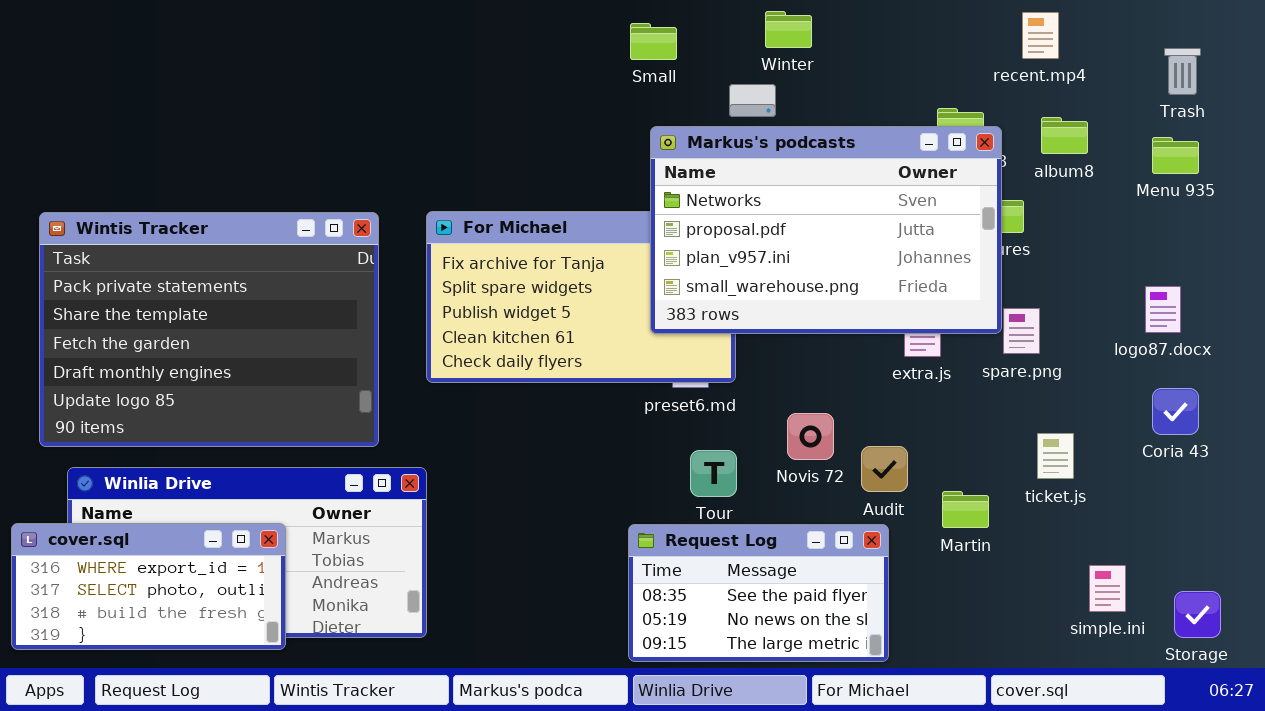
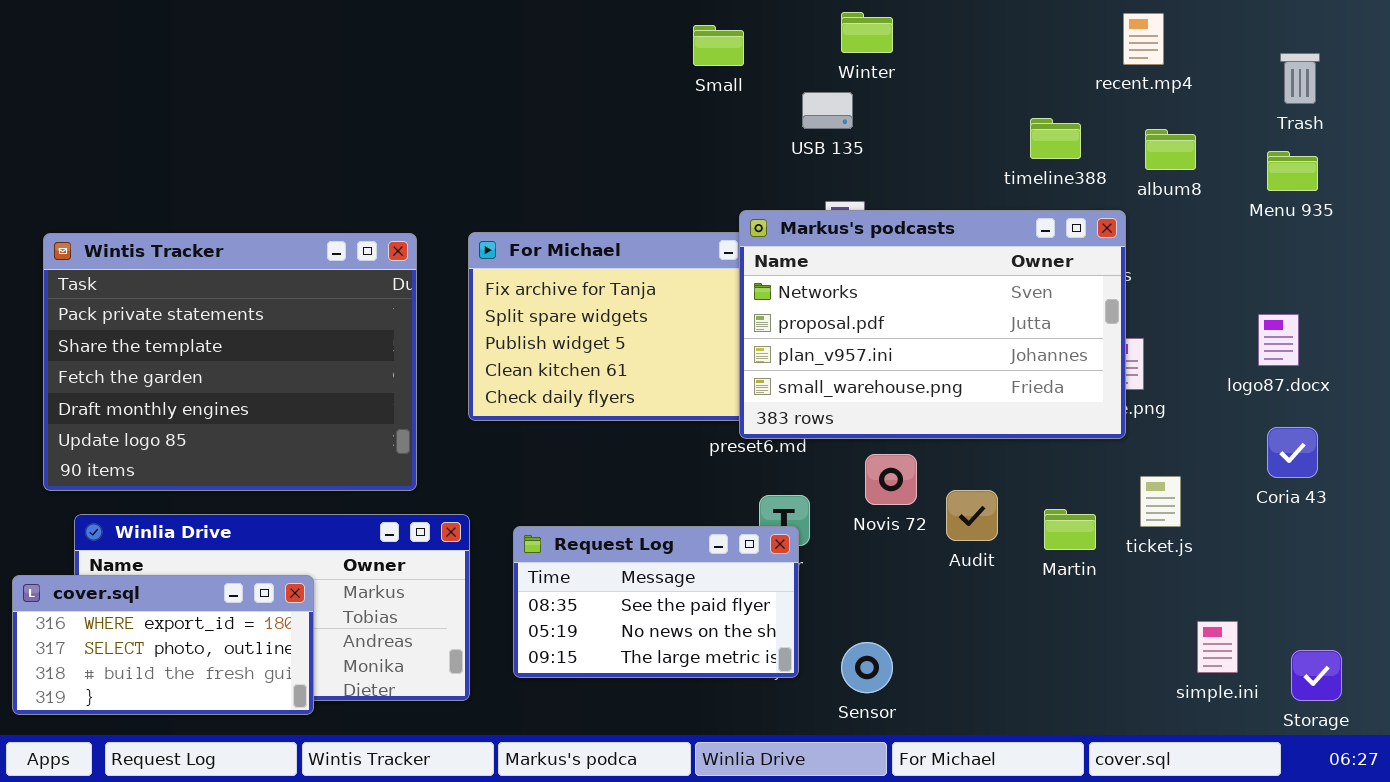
Markus's podcasts: [650,126,1002,334] -> [739,210,1126,439], moved
Martin: [942,491,989,528] -> [1044,509,1096,550], moved
Request Log: [628,524,889,662] -> [513,526,799,678], moved

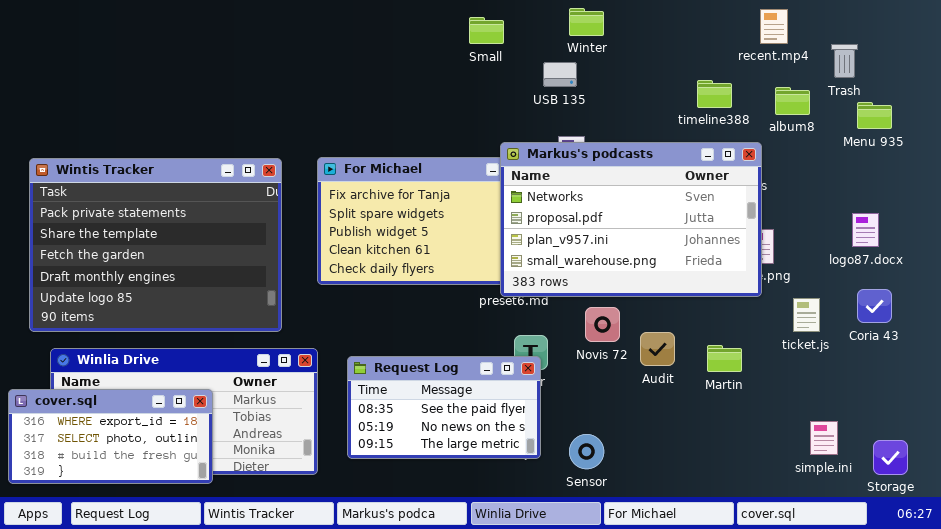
Trash: [1280,53,1320,104] -> [831,44,858,78], moved
ticket.js: [1140,476,1181,527] -> [793,298,820,332], moved

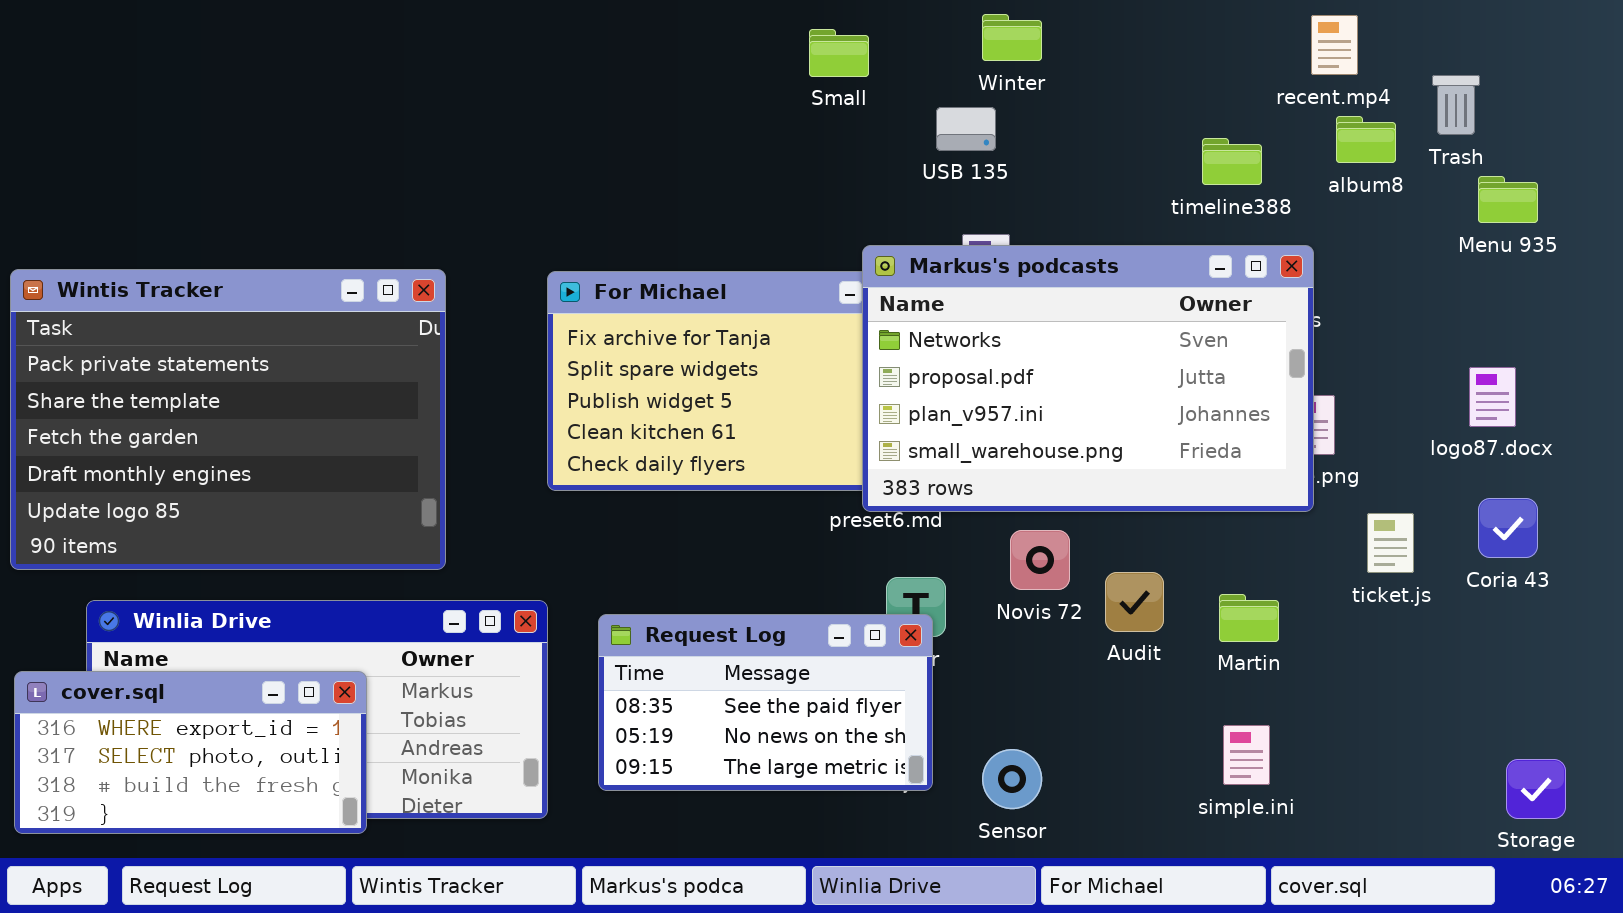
album8: [775,87,810,115] -> [1336,116,1396,163], moved
Wintis Tracker: [29,158,282,332] -> [10,269,446,570], moved
simple.ini: [810,421,838,455] -> [1223,725,1270,785], moved

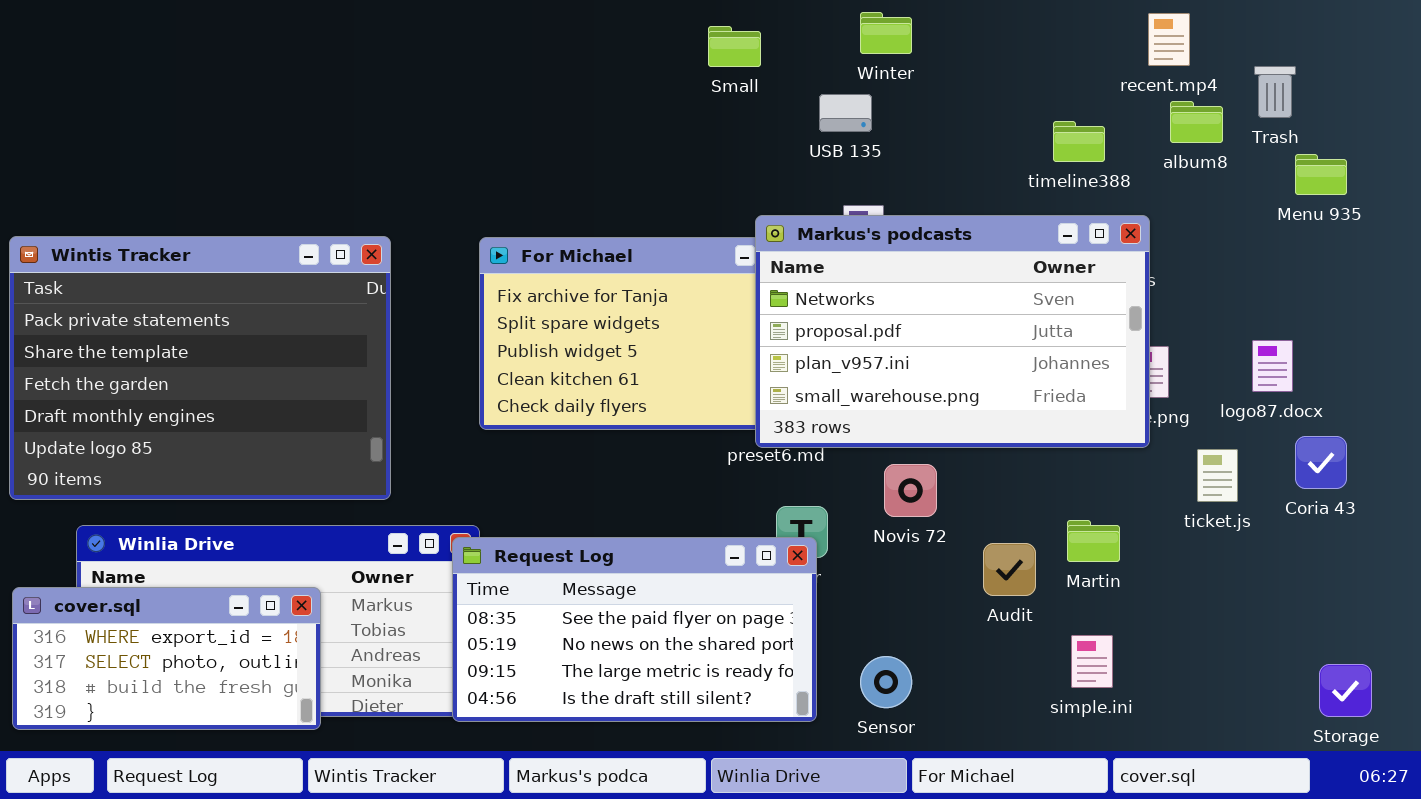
logo87.docx: [1469,367,1516,427] -> [1252,340,1293,392], moved
Audit: [1105,572,1164,632] -> [983,543,1036,596], moved
Request Log: [598,614,933,791] -> [452,537,817,722], resized

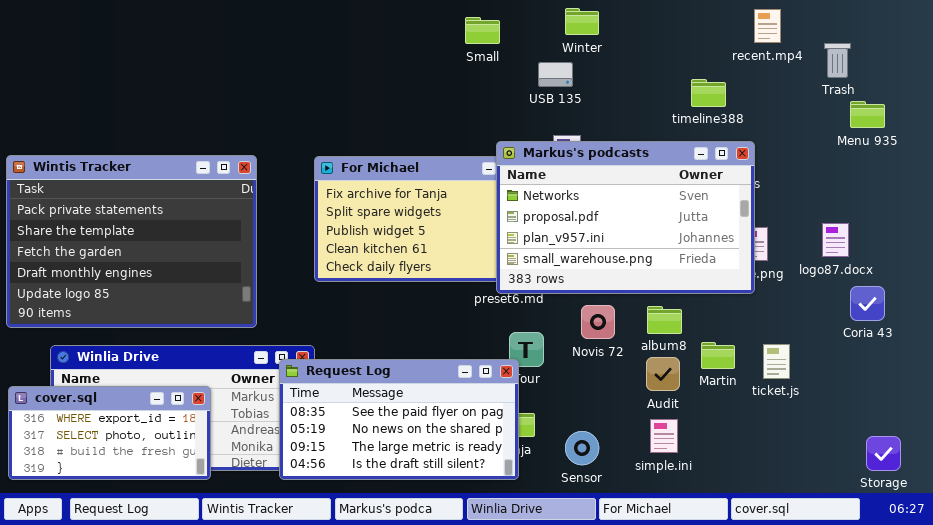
album8: [1170,101,1223,143] -> [647,306,682,334], moved
ticket.js: [1197,449,1238,502] -> [763,344,790,379], moved
Request Log: [452,537,817,722] -> [279,359,519,480], moved
simple.ini: [1071,635,1113,688] -> [650,419,678,453], moved

